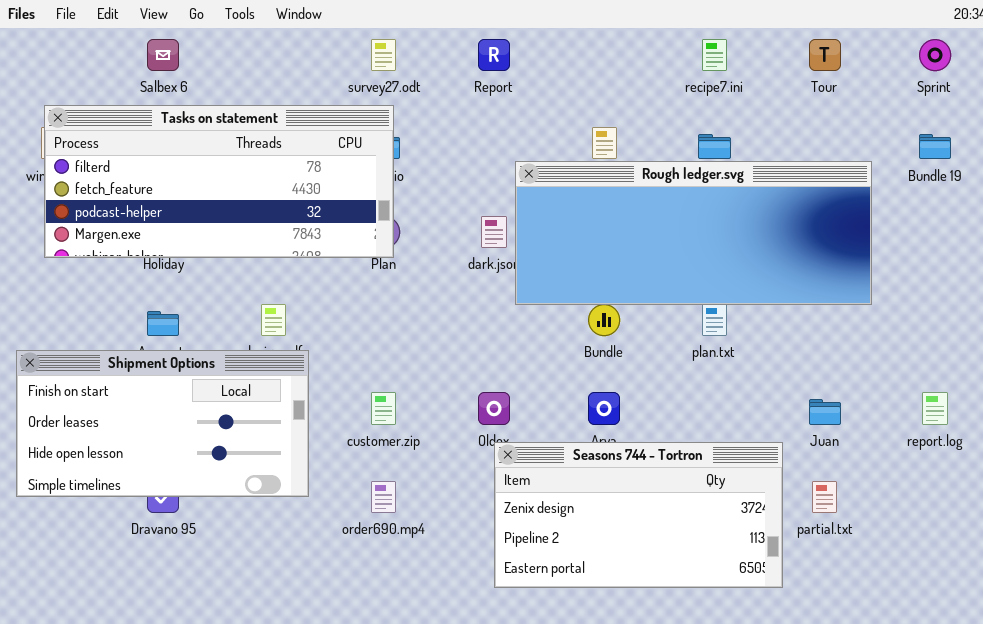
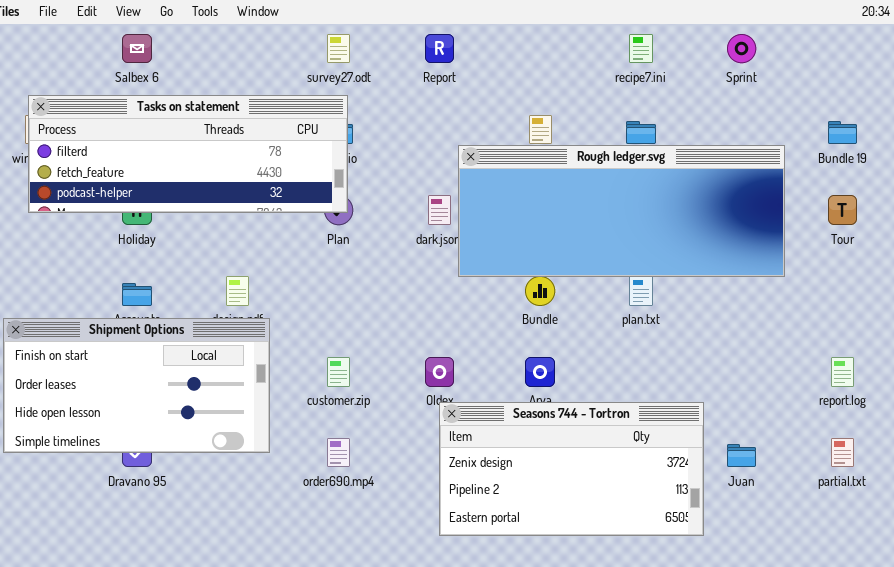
Tour: [809,39,841,71] -> [828,195,857,225], moved
Sprint: [919,39,951,71] -> [727,34,756,63], moved
Tasks on statement: [44,105,394,258] -> [28,95,348,213], resized
Juan: [809,399,841,425] -> [727,444,756,467], moved
partial.txt: [812,481,837,513] -> [831,438,854,467], moved

